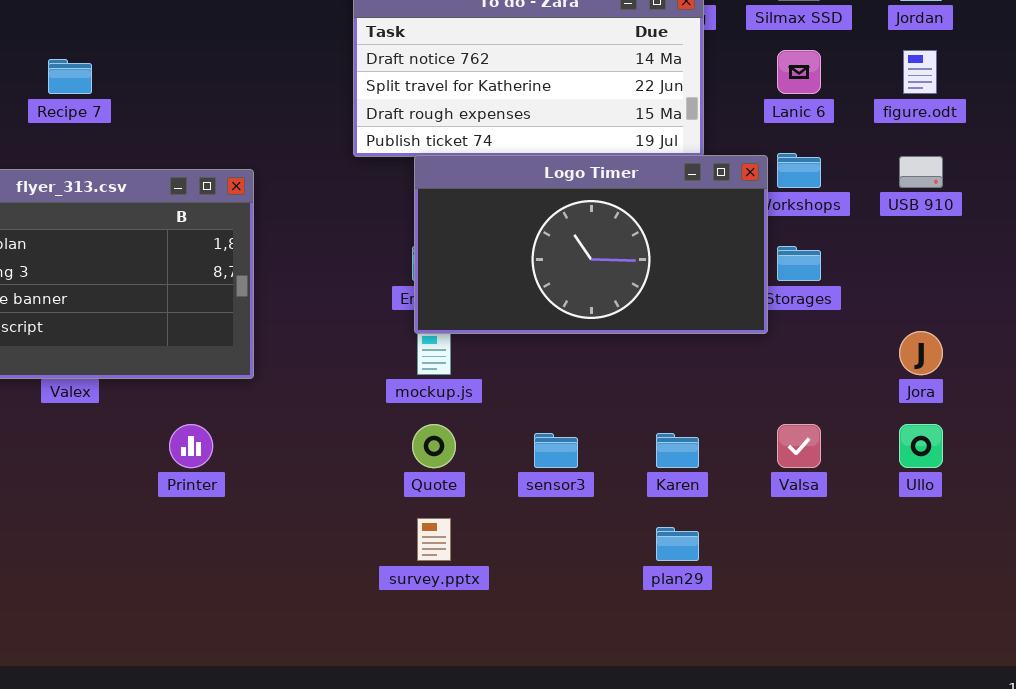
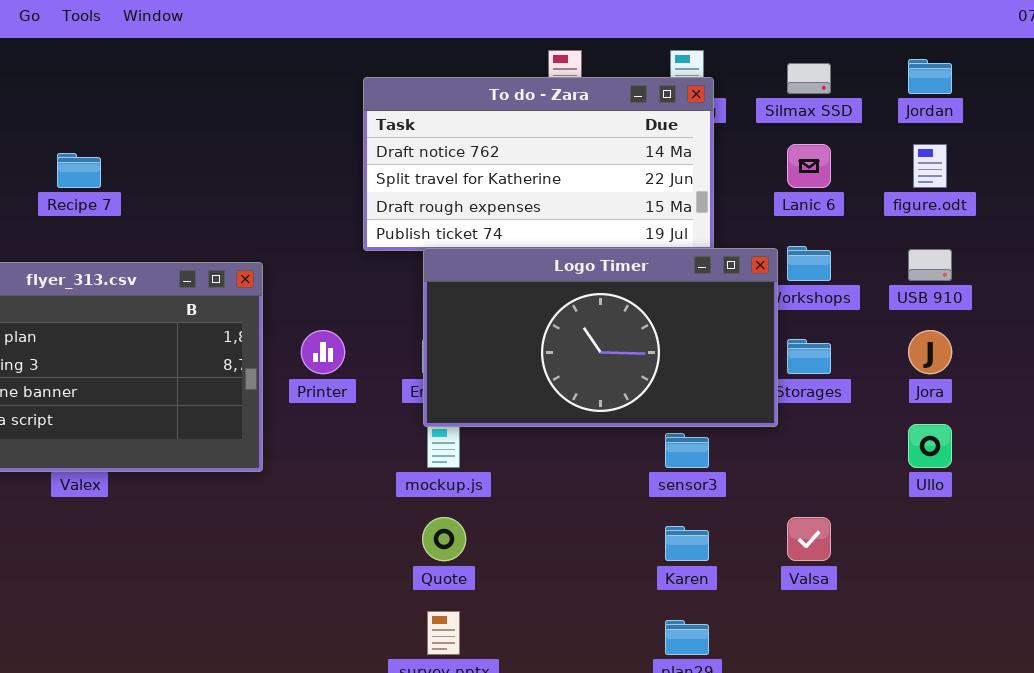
Jora: [899,331,943,375] -> [908,330,952,374], moved
Printer: [169,424,213,468] -> [301,330,345,374], moved
Ullo: [899,424,943,468] -> [908,424,952,468], moved
sensor3: [534,433,578,468] -> [665,433,709,468], moved

